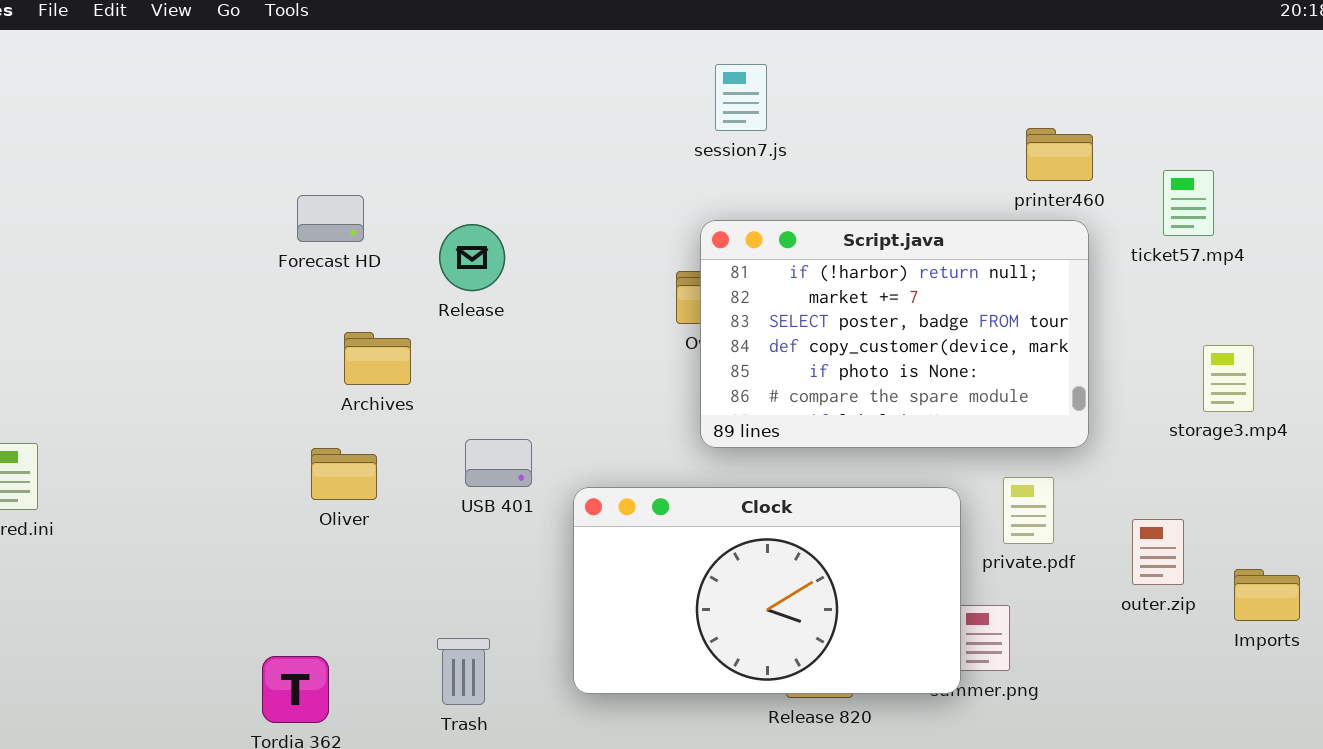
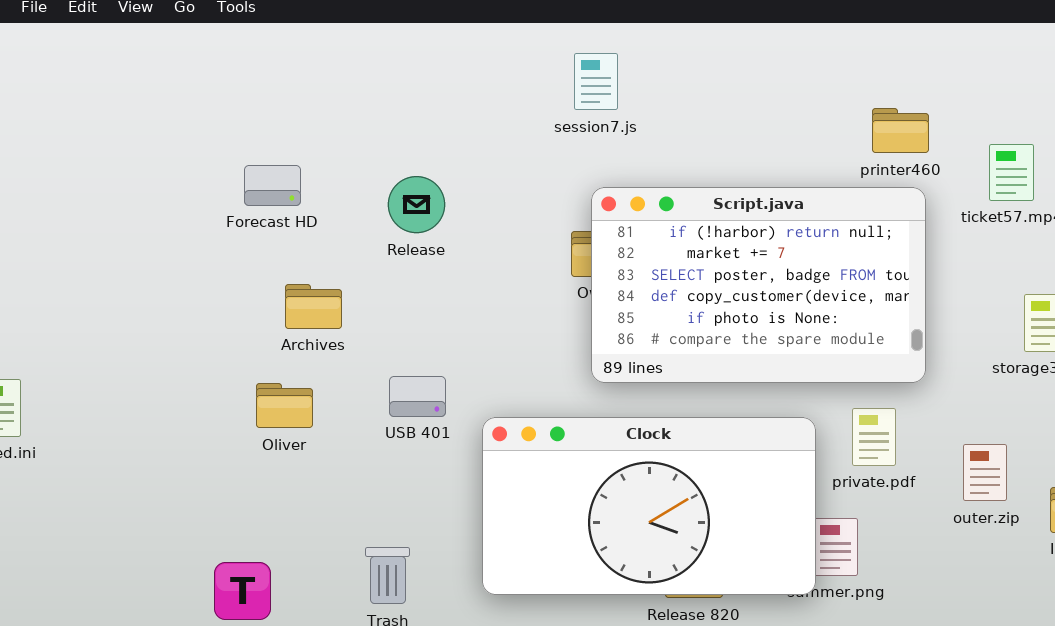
session7.js: [715,64,767,131] -> [574,53,618,110], moved
Release: [439,224,505,291] -> [388,176,445,233], moved

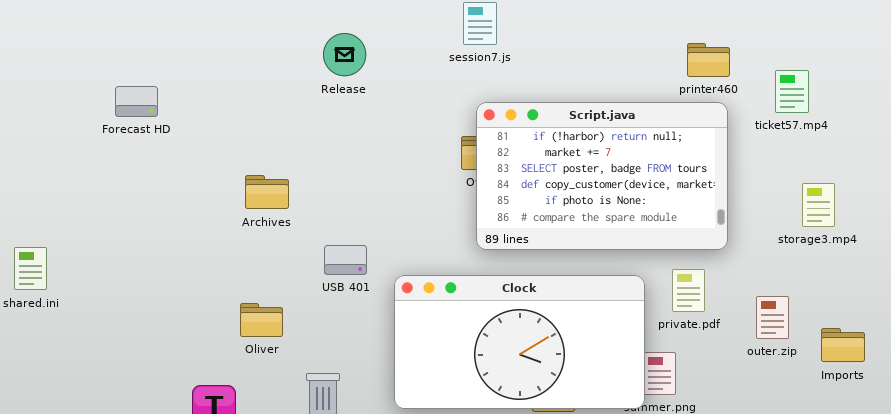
Forecast HD: [244,165,301,206] -> [115,86,158,117], moved
Release: [388,176,445,233] -> [323,33,366,76], moved
Oliver: [256,383,313,428] -> [240,303,283,337], moved

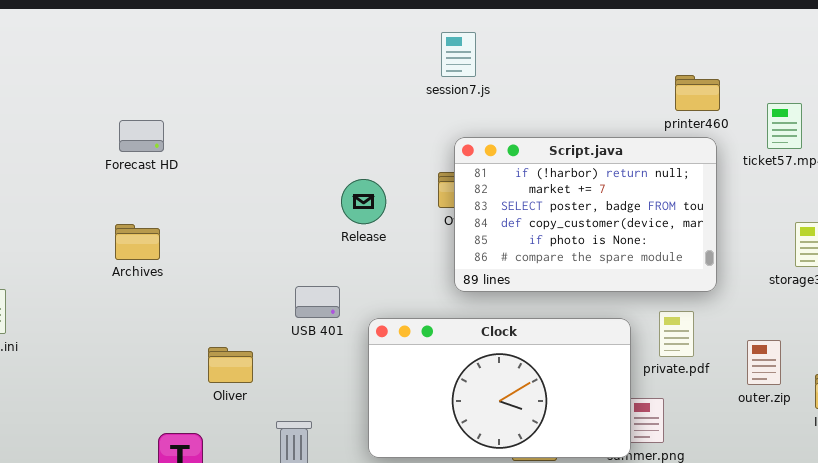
Release: [323,33,366,76] -> [341,179,386,224], moved
Forecast HD: [115,86,158,117] -> [119,120,164,152], moved
Archives: [245,175,289,209] -> [115,224,160,260], moved

